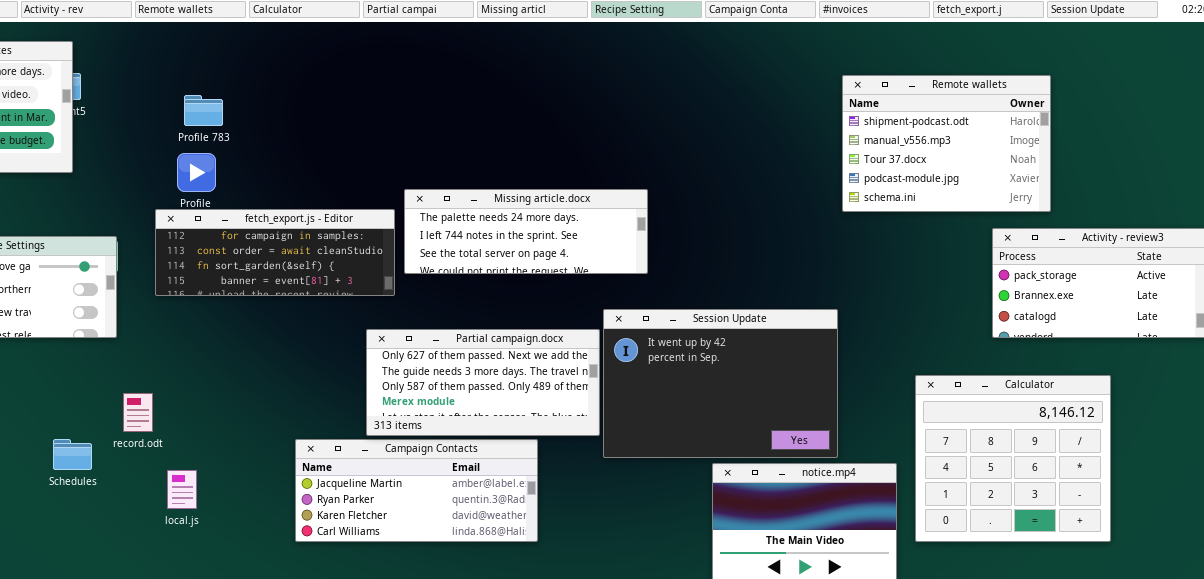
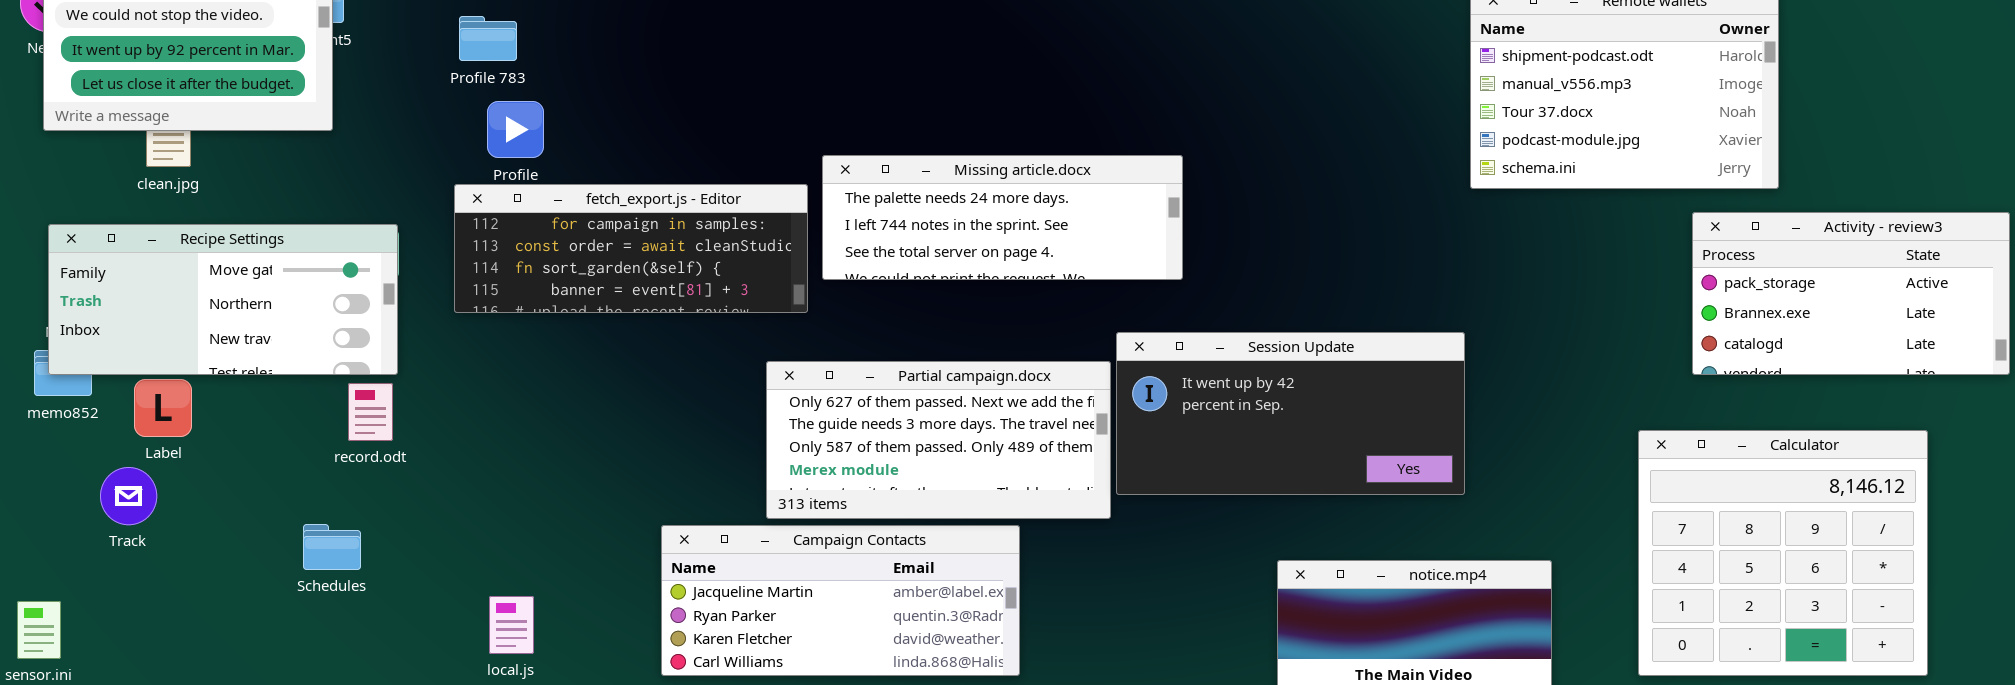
Profile 783: [184,95,223,126] -> [459,16,517,61], moved
Session Update: [603,309,838,458] -> [1116,332,1465,495], resized
Calculator: [915,375,1111,542] -> [1638,430,1928,676], moved
record.odt: [123,393,153,432] -> [348,383,393,441], moved
local.js: [167,470,197,509] -> [489,596,534,654], moved

